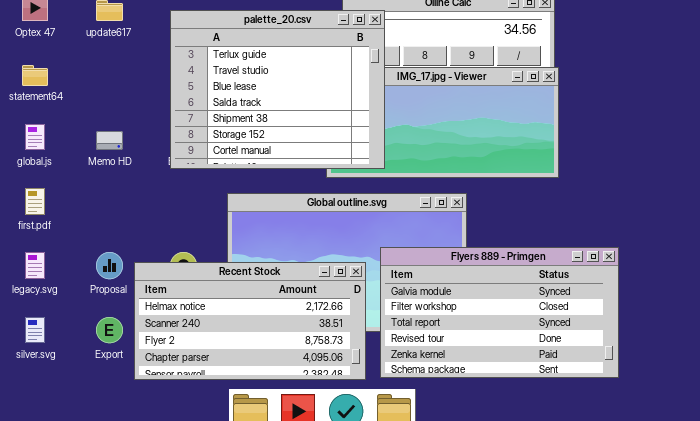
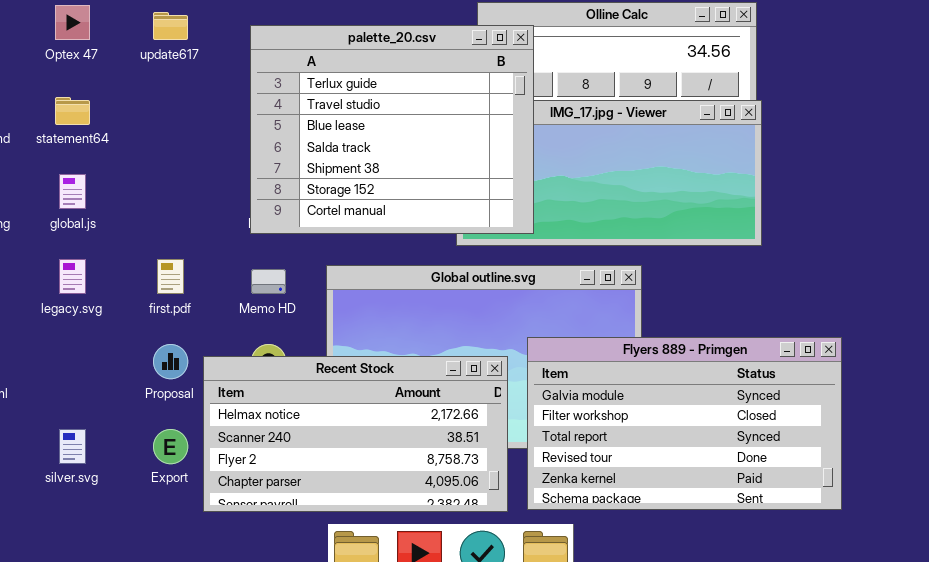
Memo HD: [96,131,123,150] -> [251,269,286,294], moved
first.pdf: [25,188,45,215] -> [157,259,184,294], moved
legacy.svg: [25,252,45,279] -> [59,259,86,294], moved

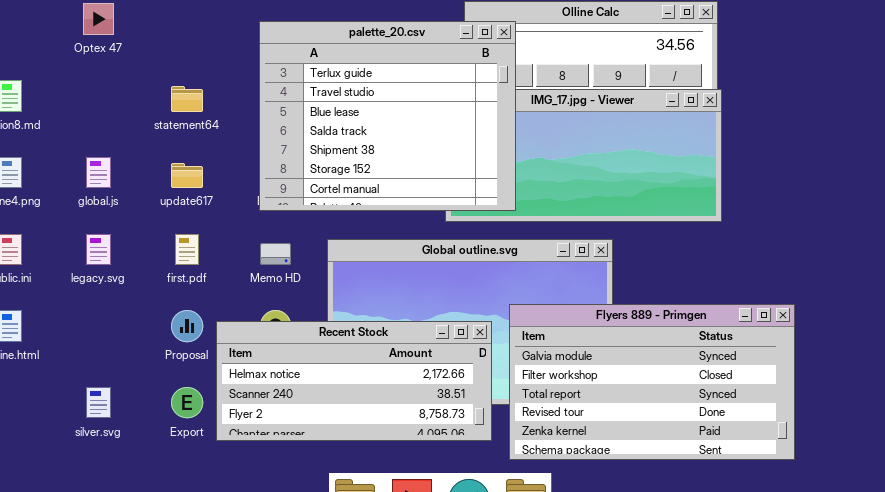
update617: [153,12,188,40] -> [171,163,203,188], moved
statement64: [55,97,90,125] -> [171,86,203,112], moved
Recent Stock: [203,356,508,512] -> [216,321,492,441], resized

